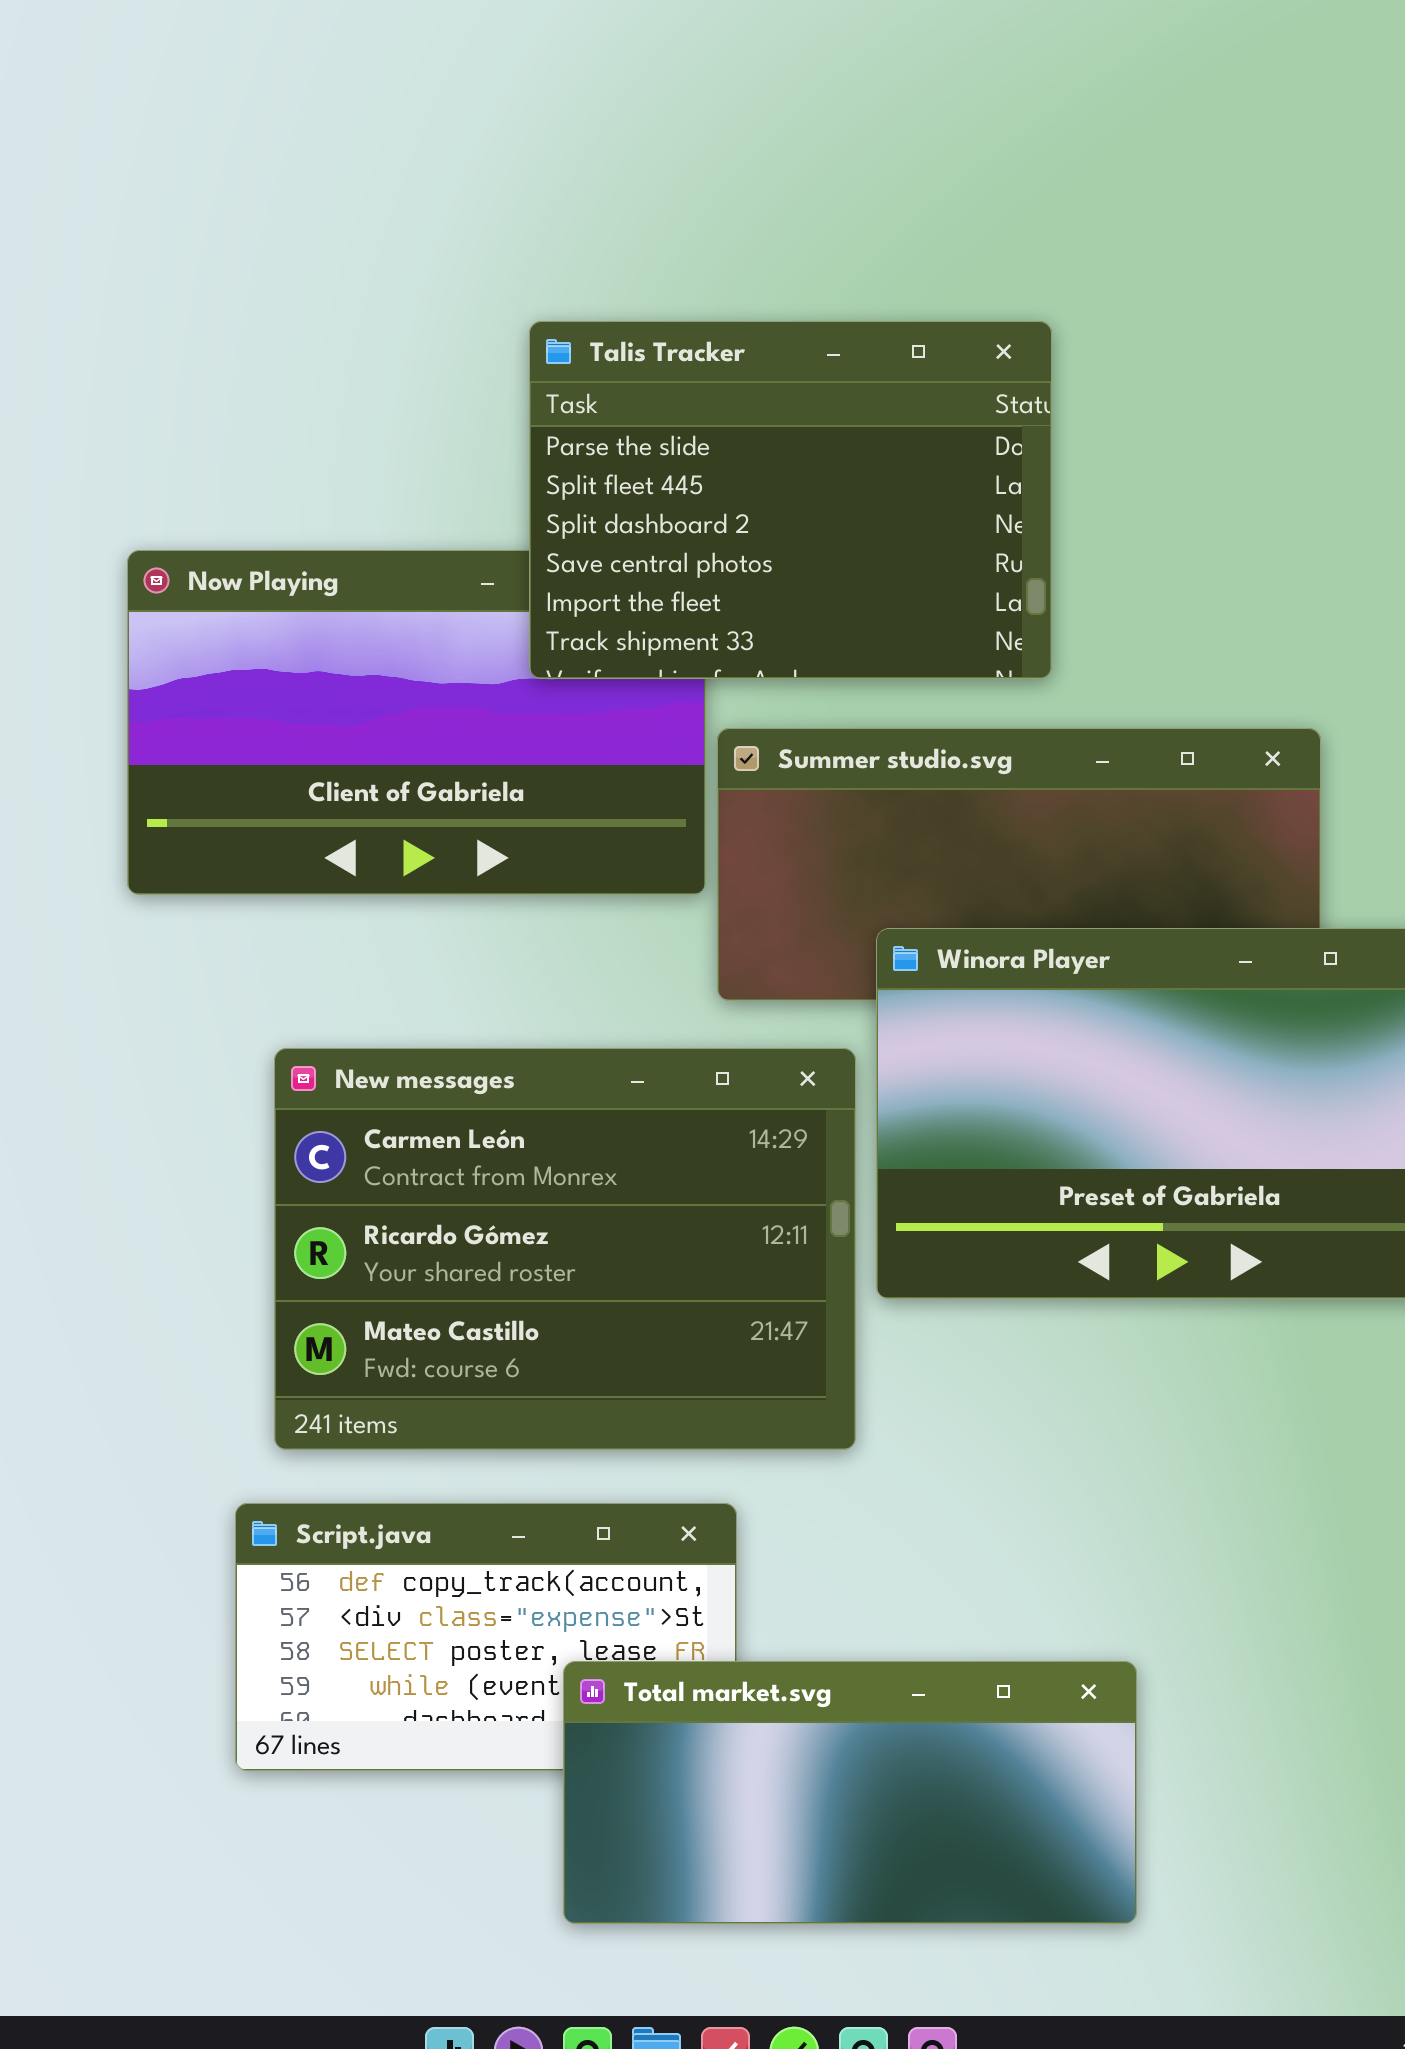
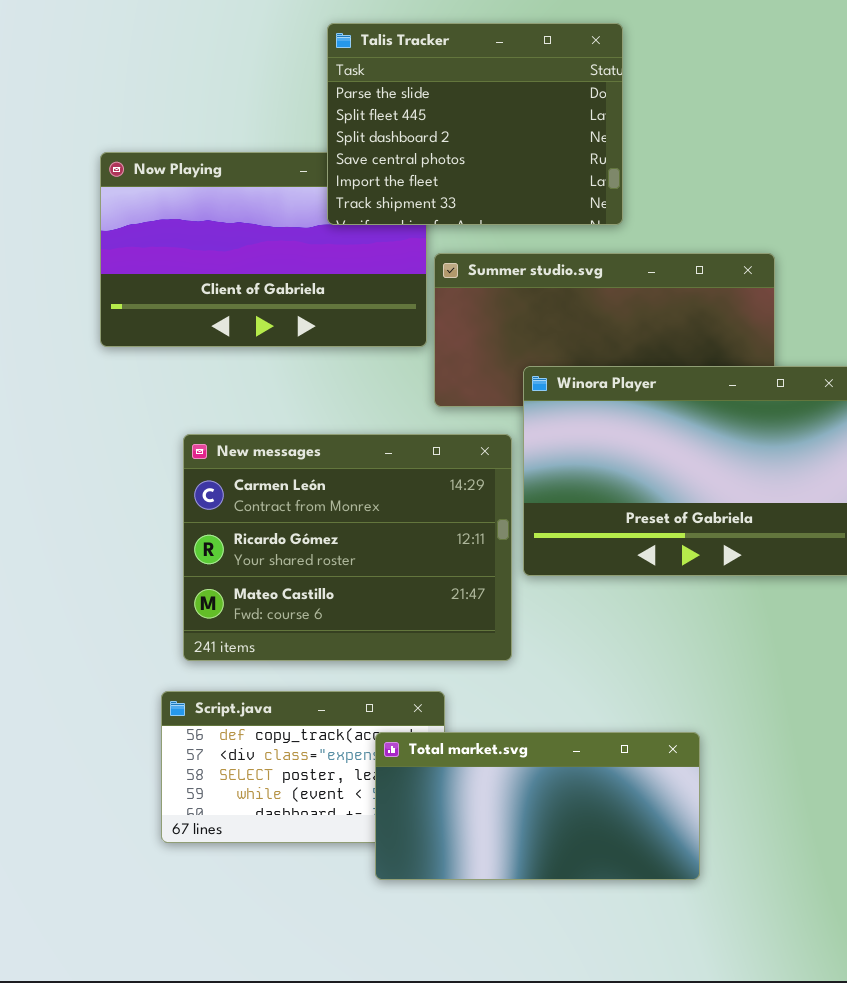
Total market.svg: [563,1661,1137,1924] -> [375,732,700,880], moved

